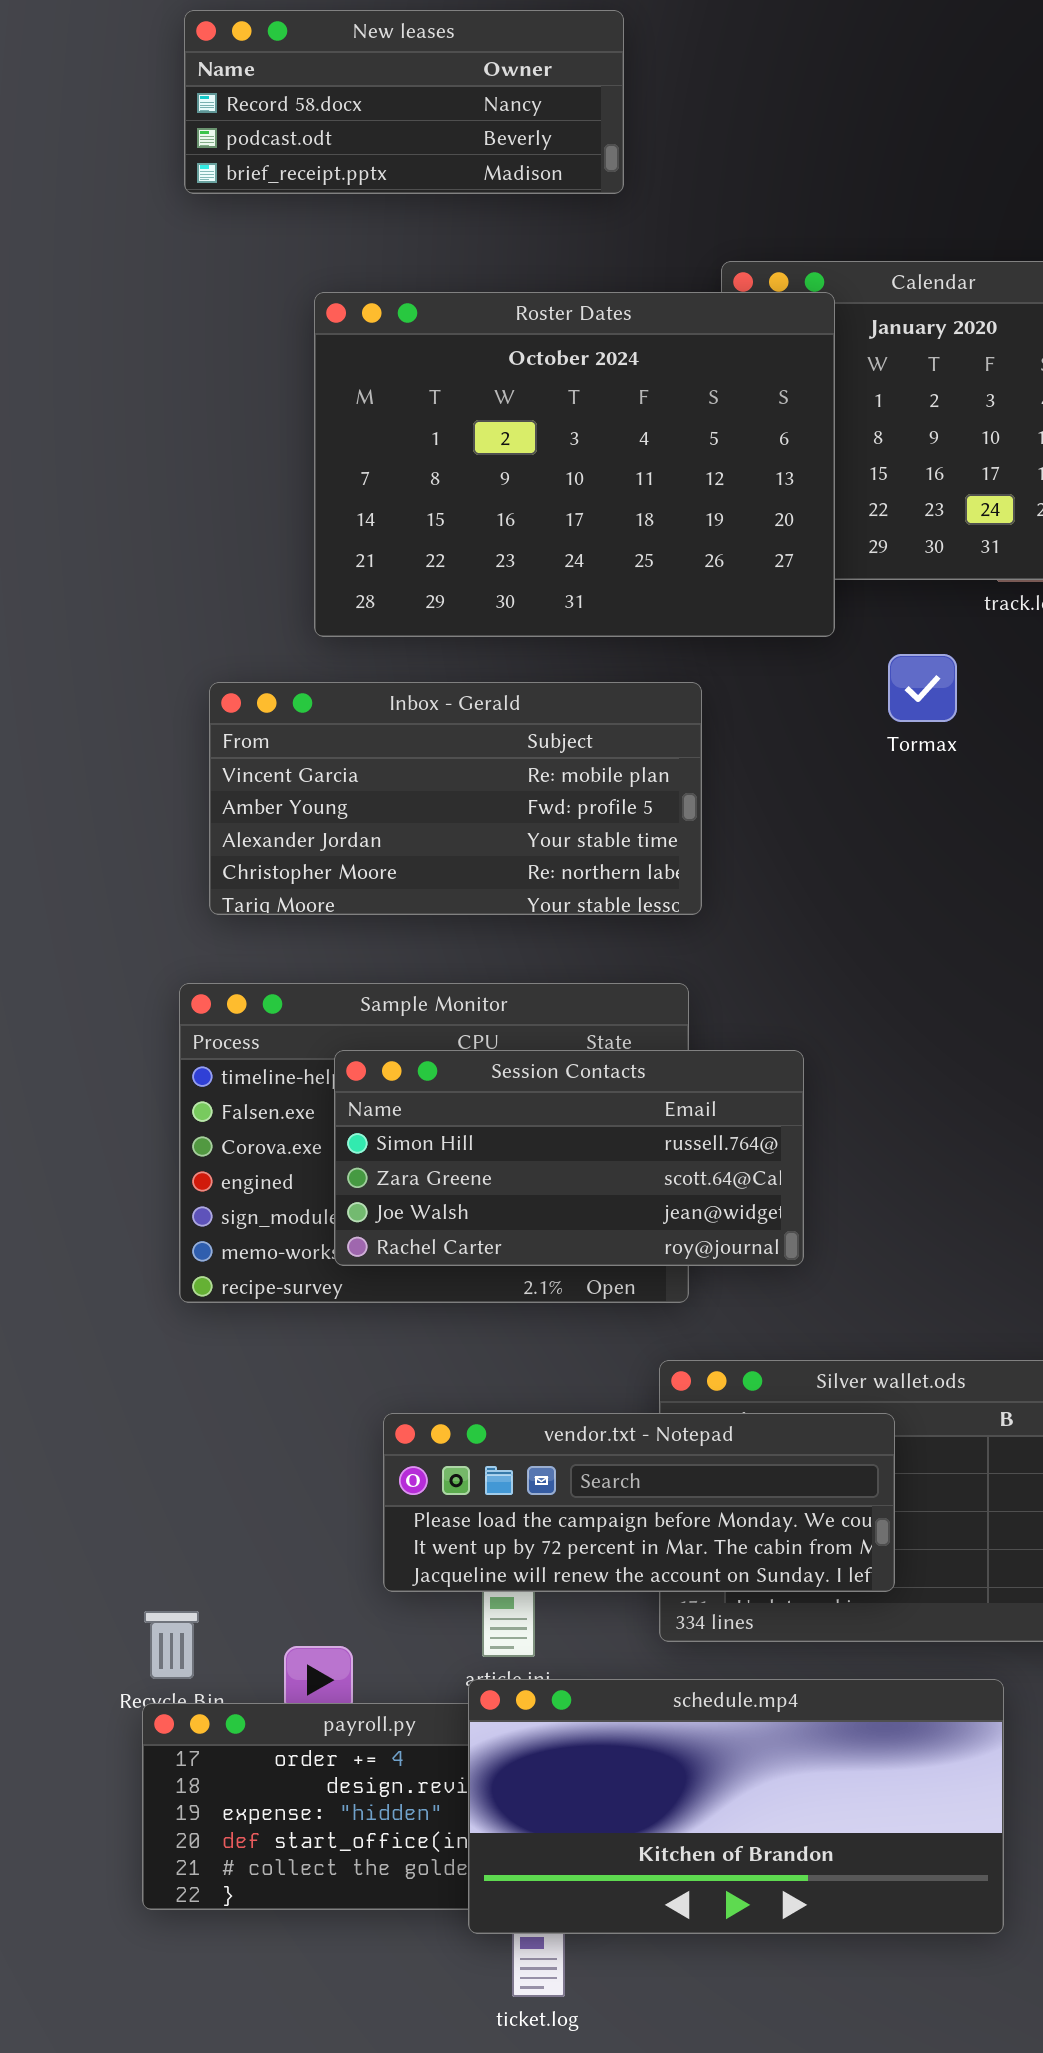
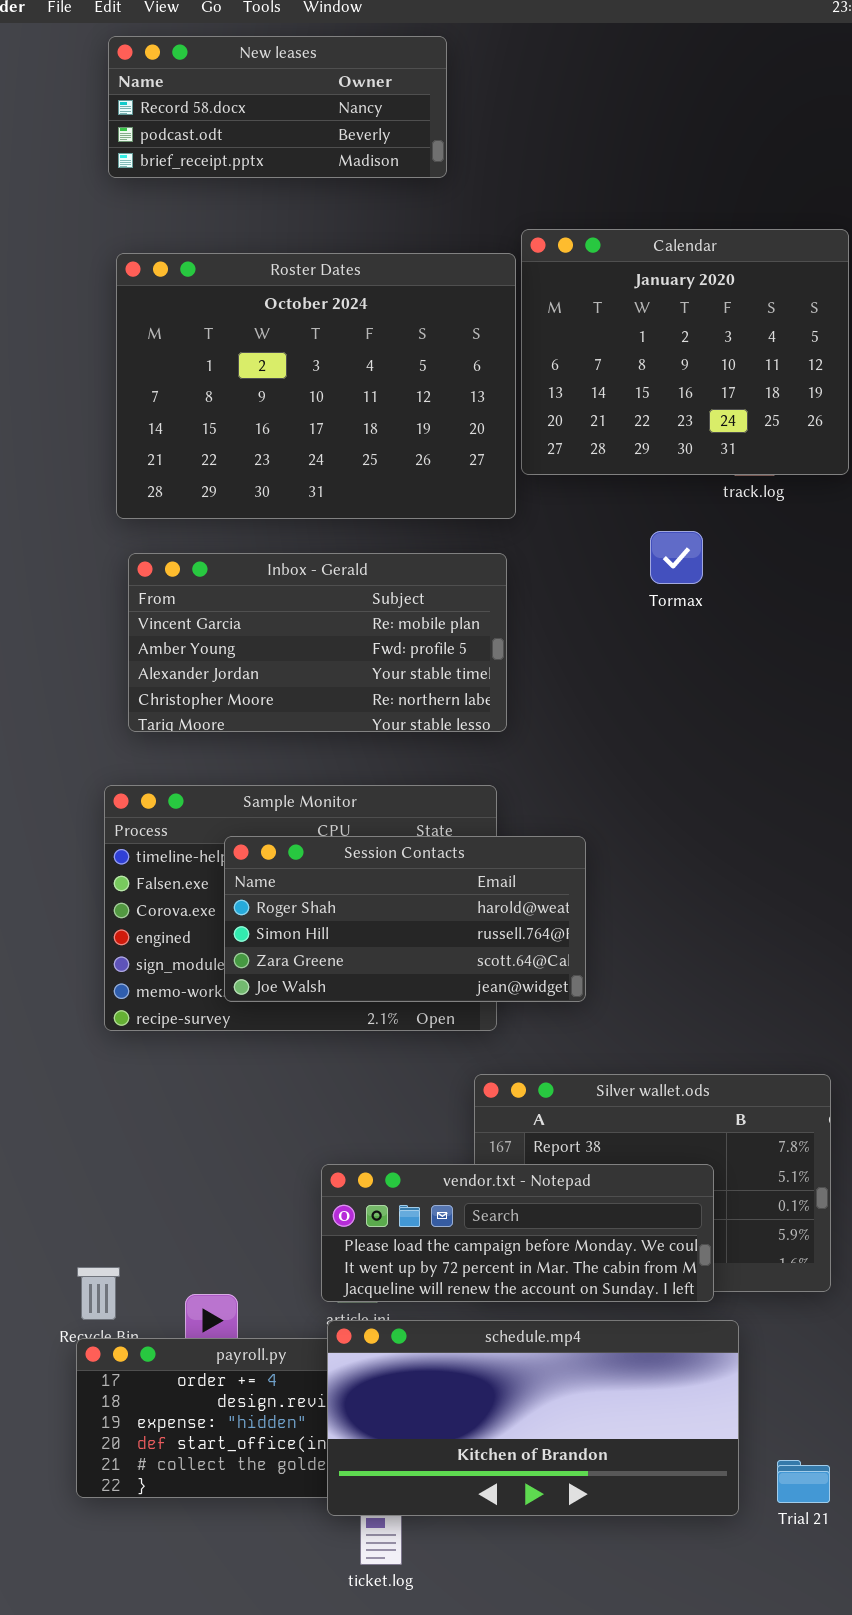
Roster Dates: [314,292,835,637] -> [116,253,516,519], moved
Session Contacts: [334,1050,804,1266] -> [224,836,586,1002], scrolled up 1 row
vendor.txt - Notepad: [383,1413,895,1592] -> [321,1164,714,1302], moved

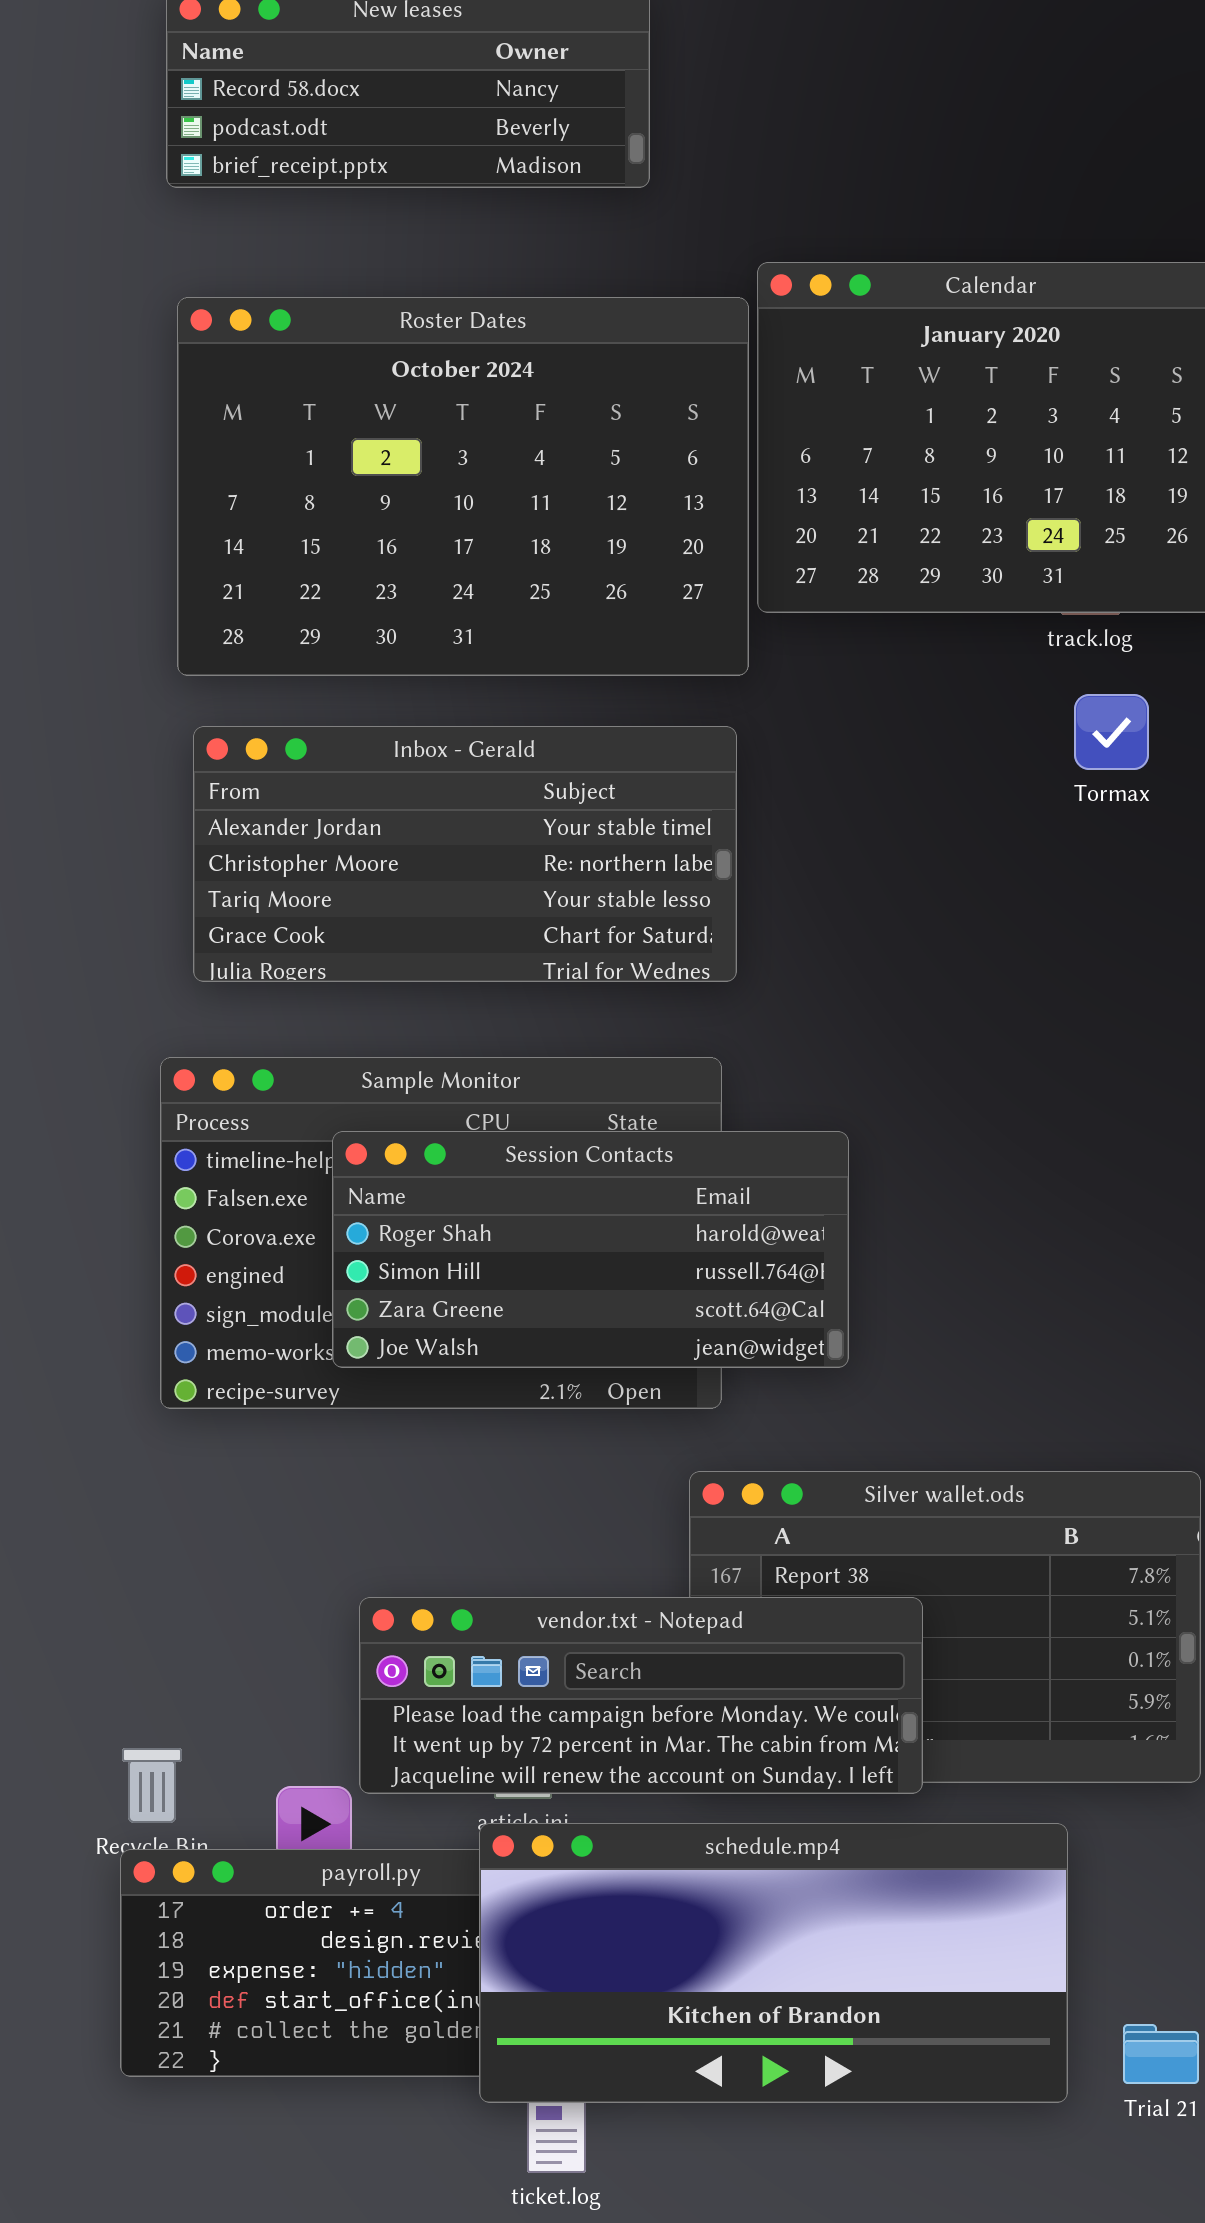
Tormax: [650,531,703,584] -> [1074,694,1149,770], moved
Inbox - Gerald: [128,553,507,732] -> [193,726,737,982], scrolled down 2 rows
vendor.txt - Notepad: [321,1164,714,1302] -> [359,1597,923,1794], moved

